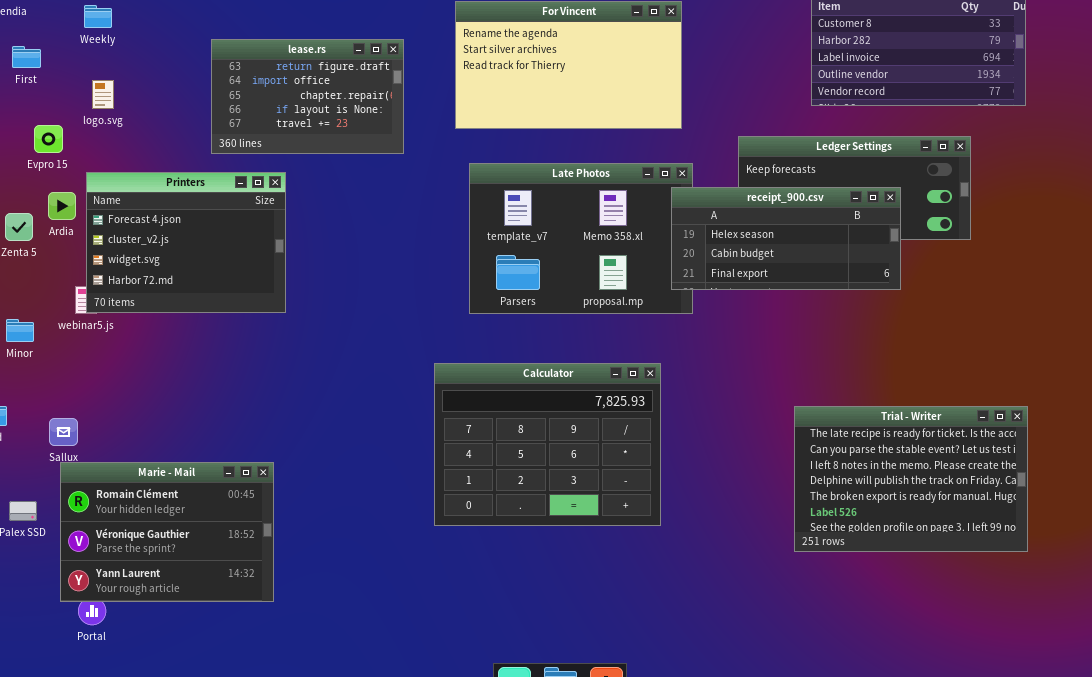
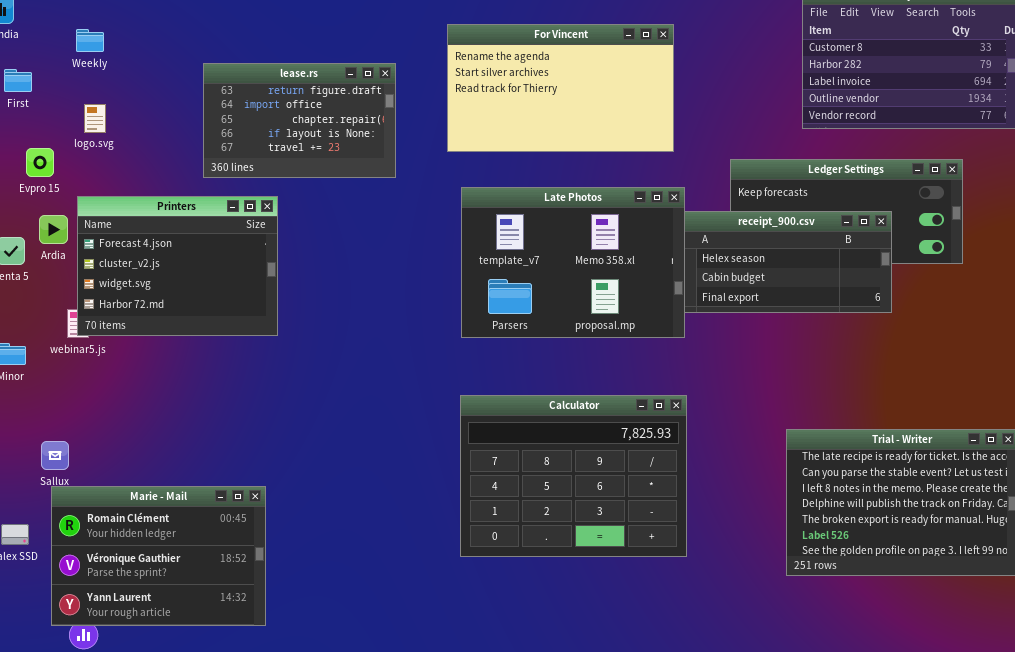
Late Photos: [469,163,693,314] -> [461,187,685,338], raised
Calculator: [434,363,661,526] -> [460,395,687,557], moved

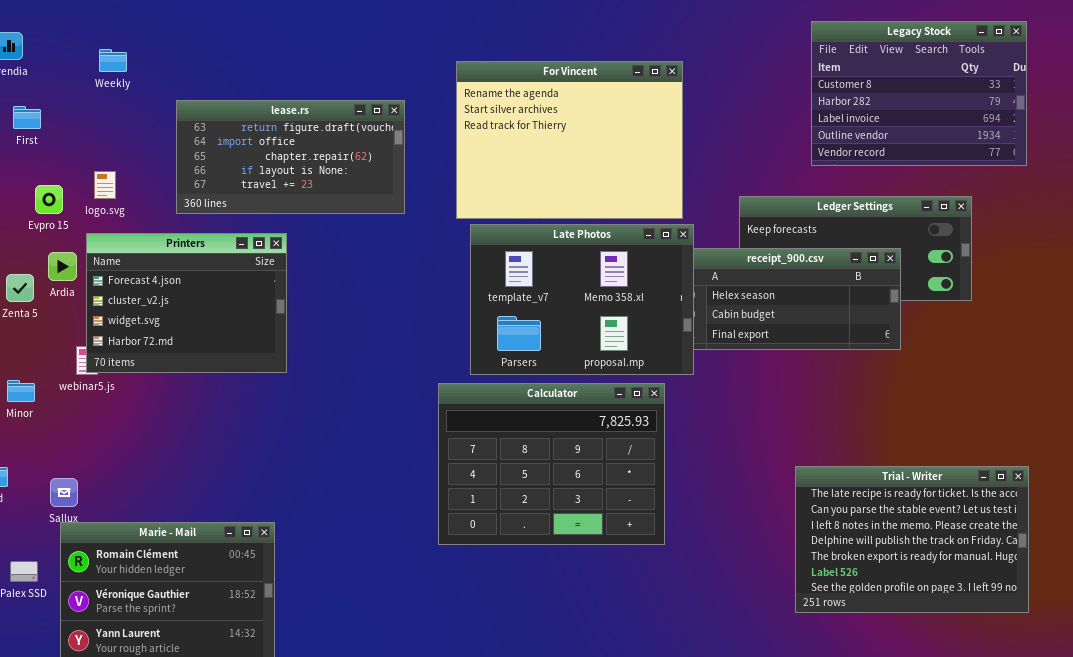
For Vincent: [447,24,674,152] -> [456,61,683,219], resized
Weekly: [76,29,104,52] -> [99,49,127,72], moved
lease.rs: [203,63,396,178] -> [176,100,405,214], resized
logo.svg: [84,104,106,133] -> [94,171,116,199], moved
Calculator: [460,395,687,557] -> [438,383,665,545], moved

